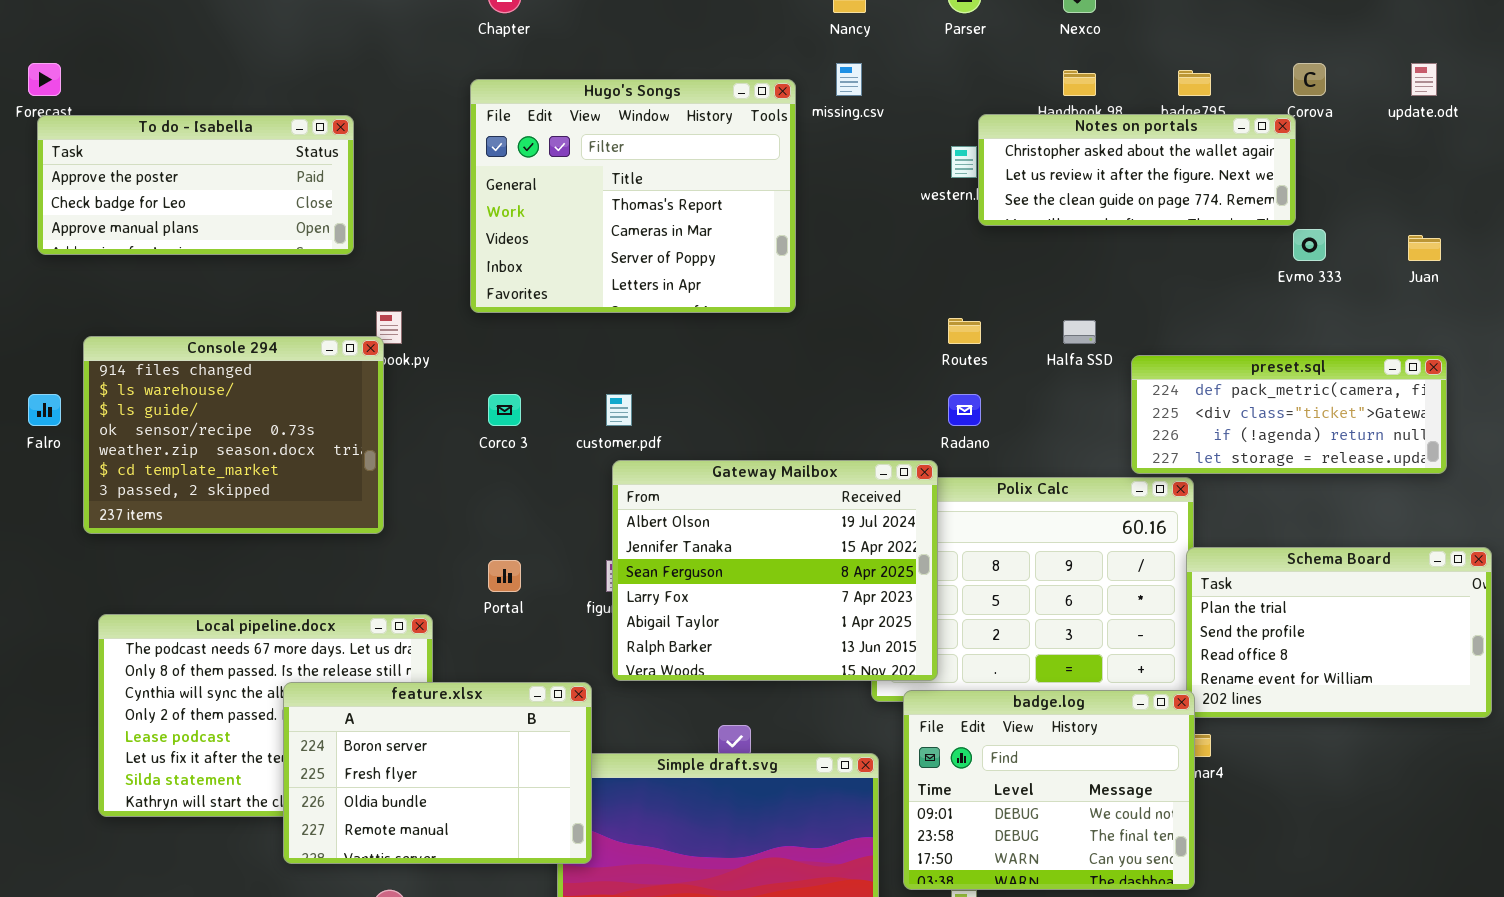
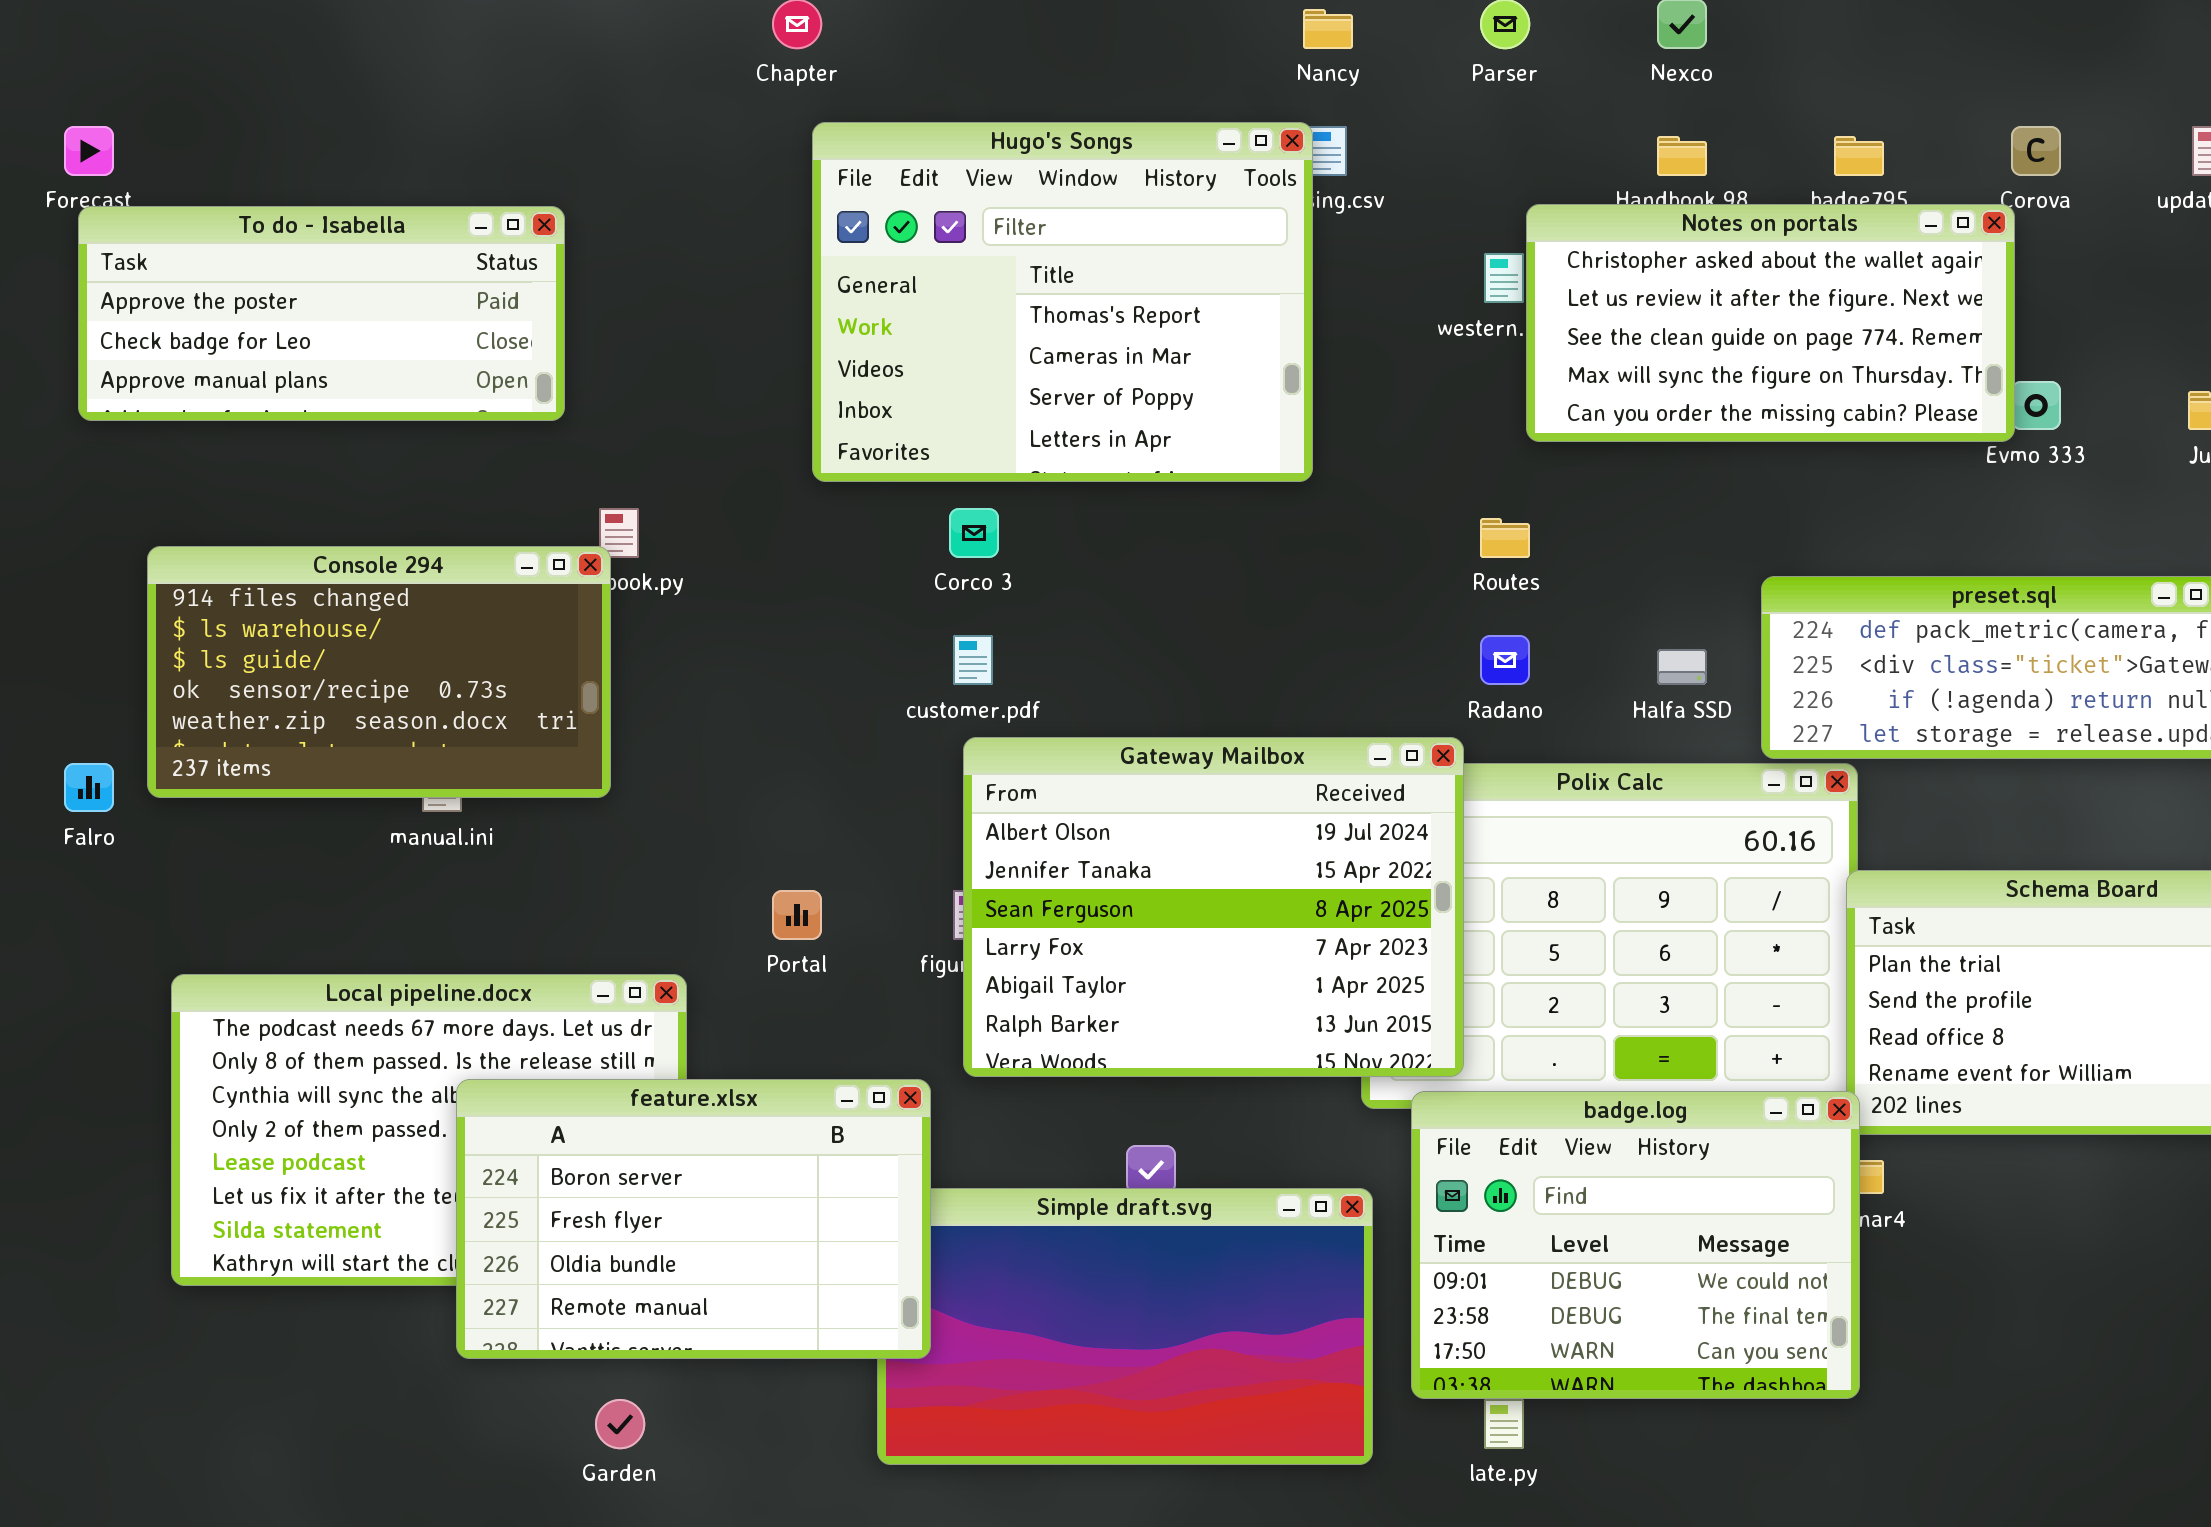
Hugo's Songs: [470,79,796,313] -> [812,122,1313,482], moved
Notes on portals: [978,114,1296,226] -> [1526,204,2015,442], resized
Halfa SSD: [1063,320,1096,344] -> [1657,649,1707,685], moved
Console 294: [83,336,384,534] -> [147,546,611,798], resized
Falro: [28,394,61,426] -> [64,763,114,812], moved
Corco 3: [488,394,521,426] -> [949,508,999,558], moved

